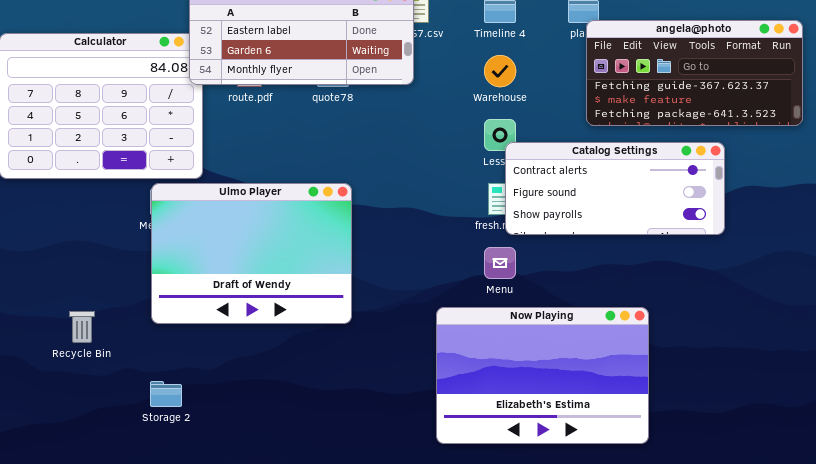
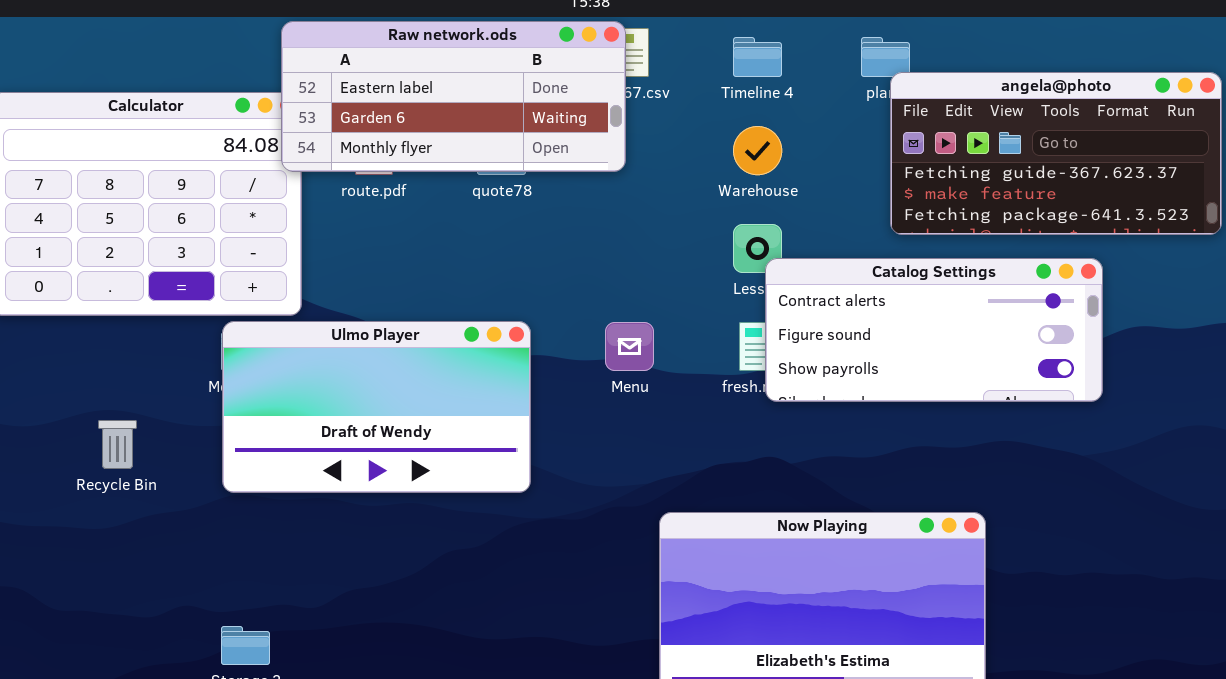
Ulmo Player: [151,183,352,324] -> [222,321,531,493], resized
Menu: [484,247,516,279] -> [605,322,654,371], moved
Recycle Bin: [69,311,95,343] -> [98,420,137,469], moved

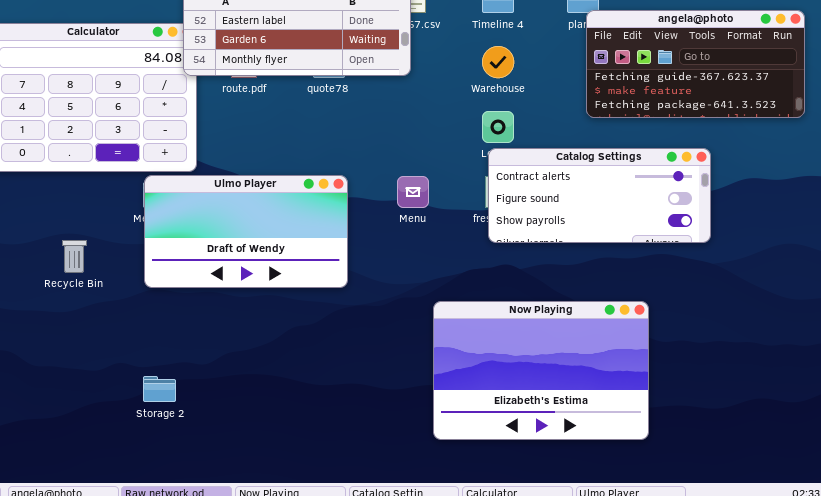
Catalog Settings: [765,258,1103,402] -> [488,148,711,243], moved

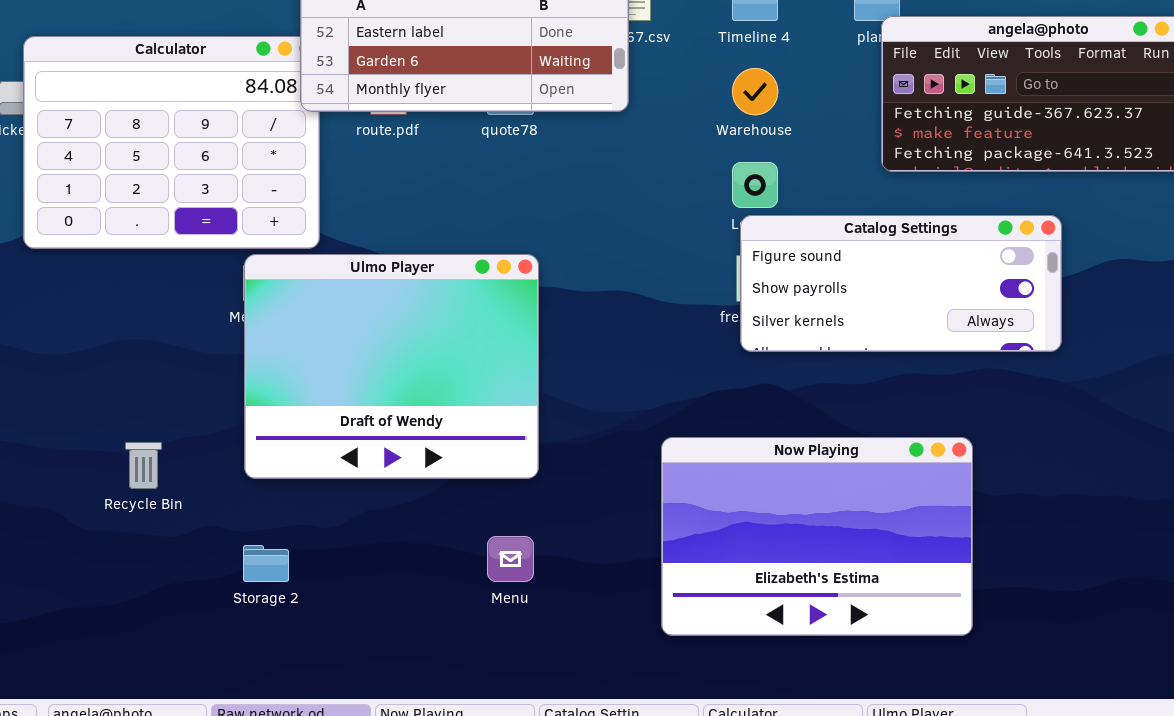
Catalog Settings: [488,148,711,243] -> [740,215,1062,352], scrolled down 1 row
Ulmo Player: [144,175,348,288] -> [244,254,539,479], resized
Menu: [397,176,429,208] -> [487,536,534,582], moved
Recycle Bin: [62,240,87,273] -> [125,442,162,489], moved

